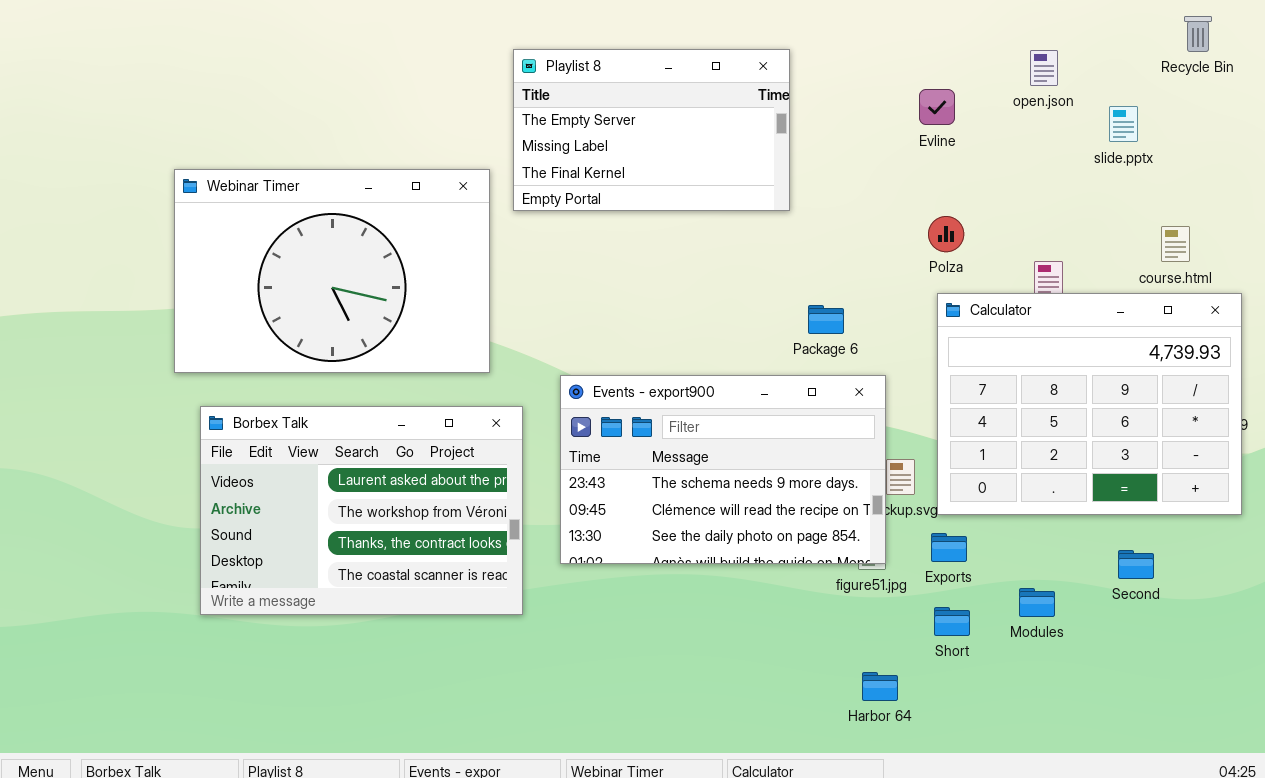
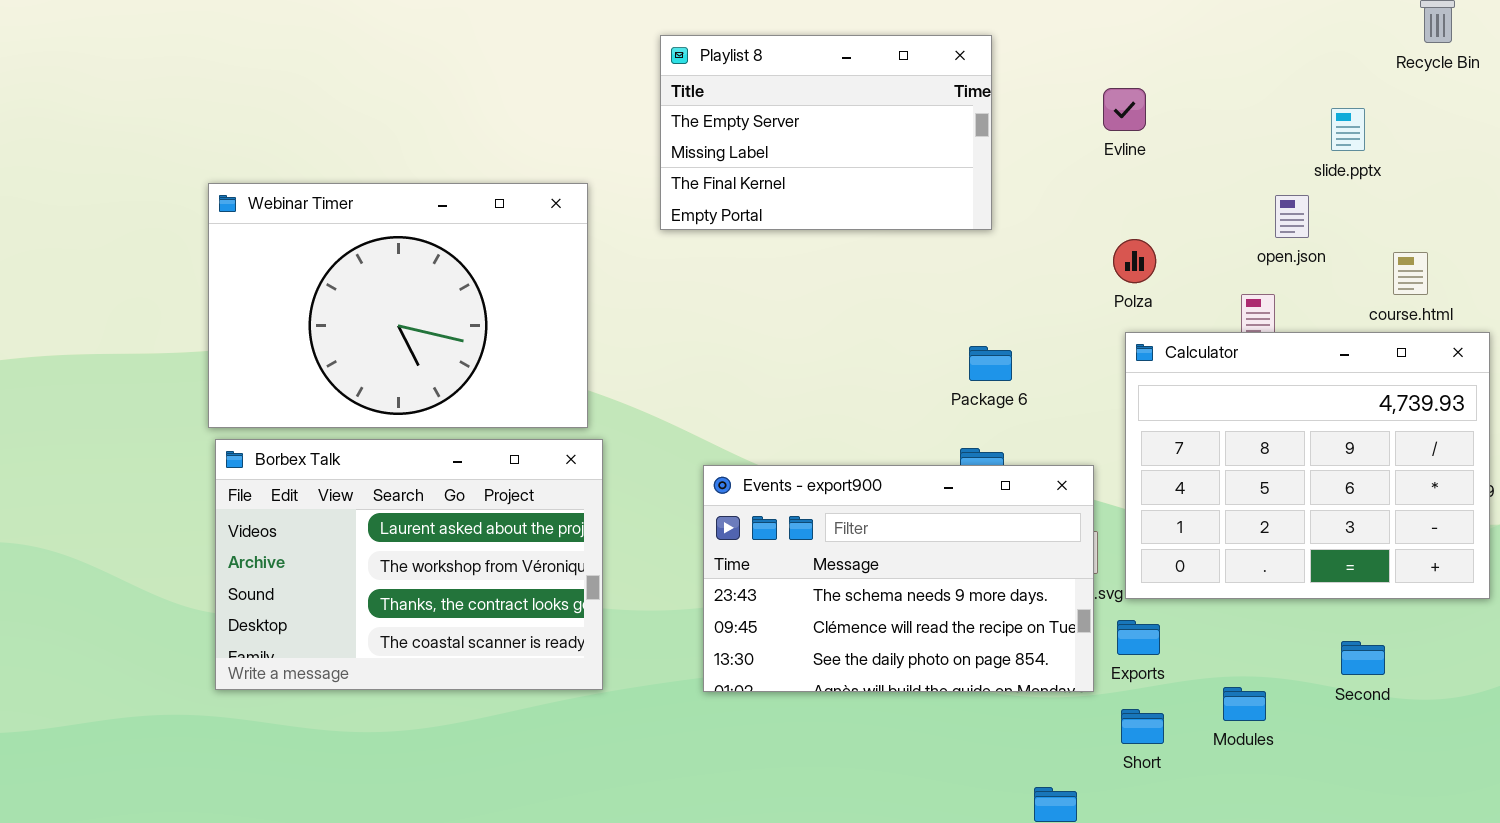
Playlist 8: [513,49,790,211] -> [660,35,992,230], moved
open.json: [1030,50,1058,86] -> [1275,195,1309,238], moved
Events - export900: [560,375,886,564] -> [703,465,1094,692], moved
Borbex Talk: [200,406,523,615] -> [215,439,603,690], moved

